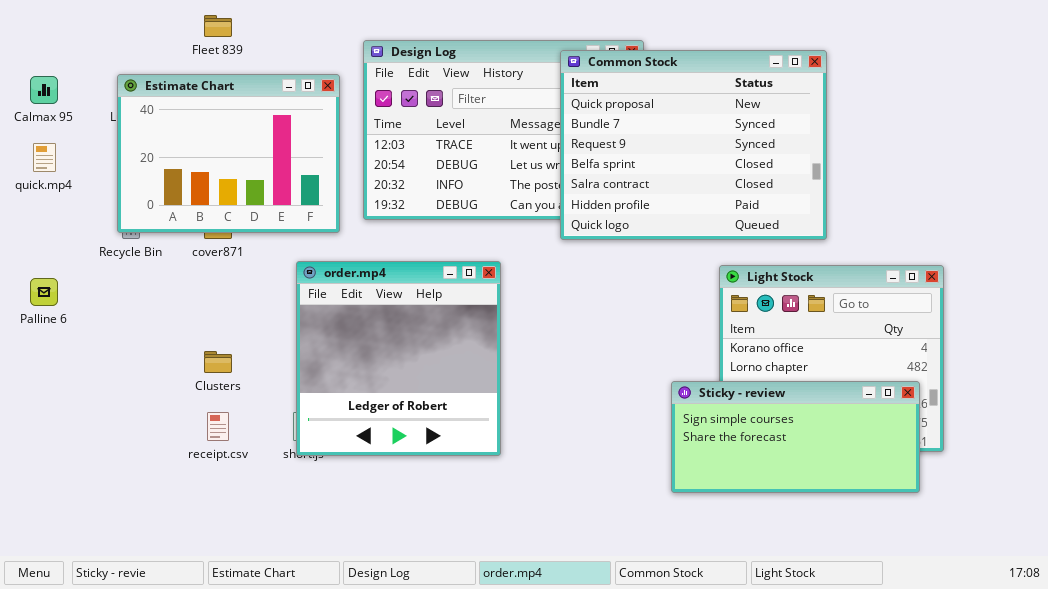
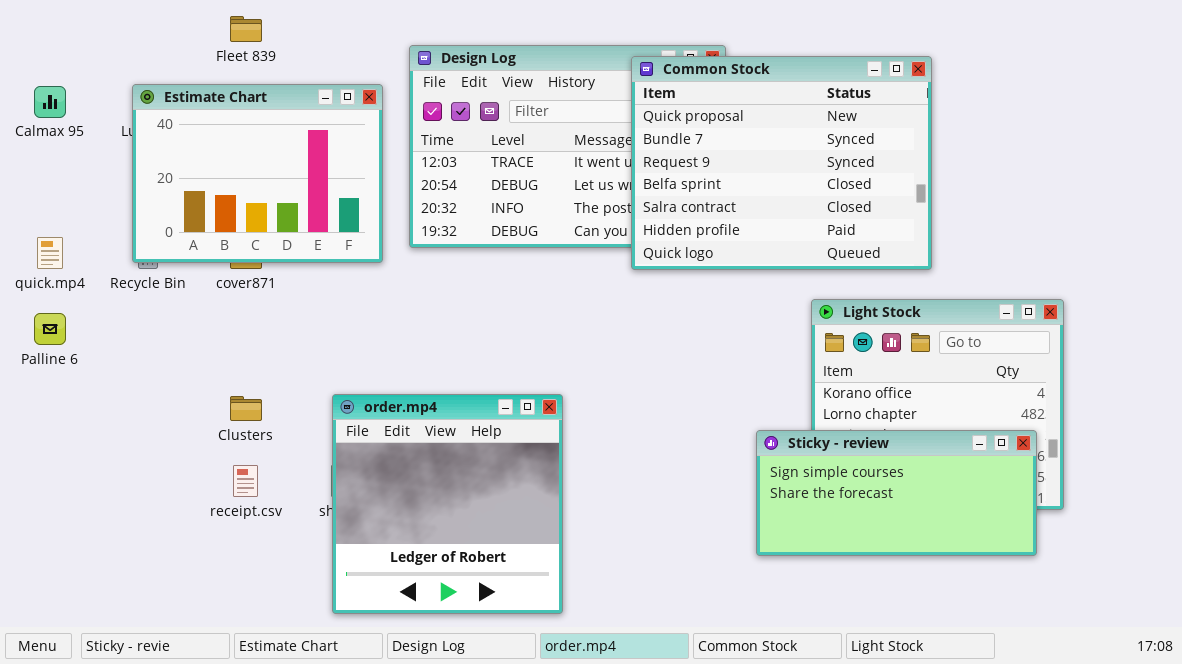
quick.mp4: [33,143,56,172] -> [37,237,63,269], moved
order.mp4: [296,261,501,456] -> [332,394,563,614], moved

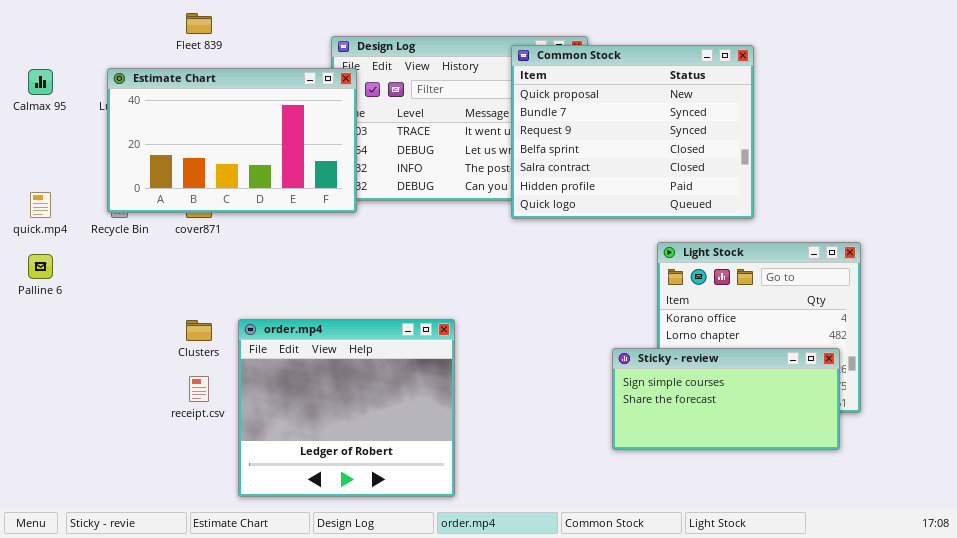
Estimate Chart: [132,84,383,263] -> [107,68,357,213], resized
order.mp4: [332,394,563,614] -> [238,319,455,497], resized

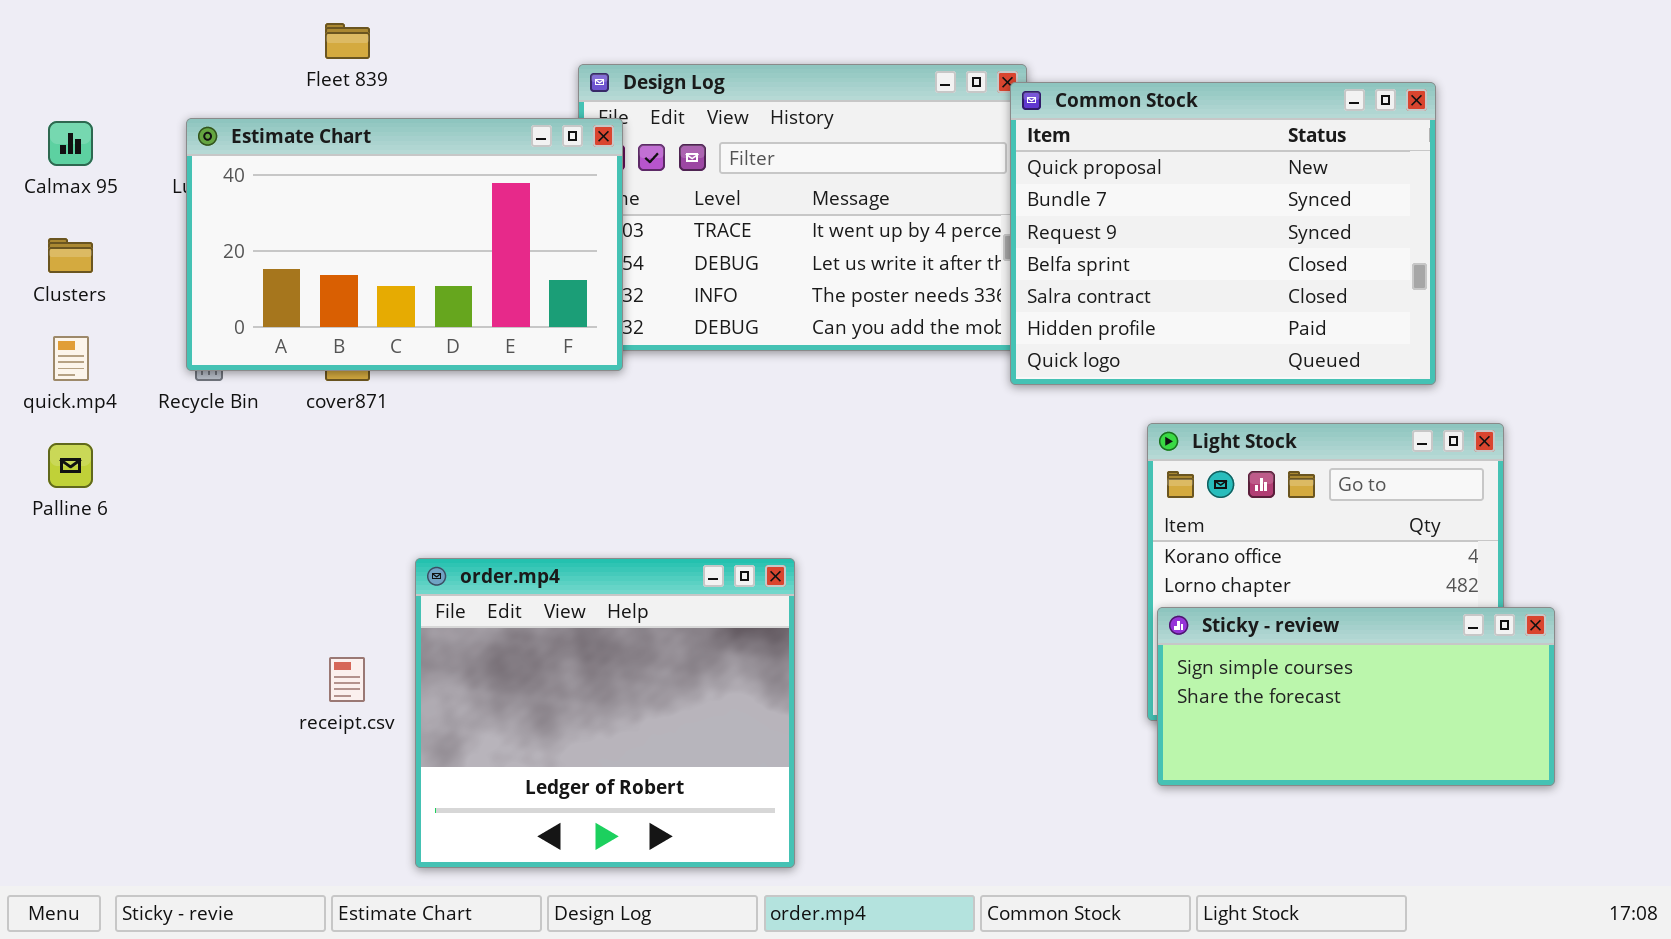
Common Stock: [511,45,754,219] -> [1010,82,1436,385], moved
Clusters: [186,320,212,341] -> [48,238,93,273], moved
Sticky - review: [612,348,840,450] -> [1157,607,1555,786], moved

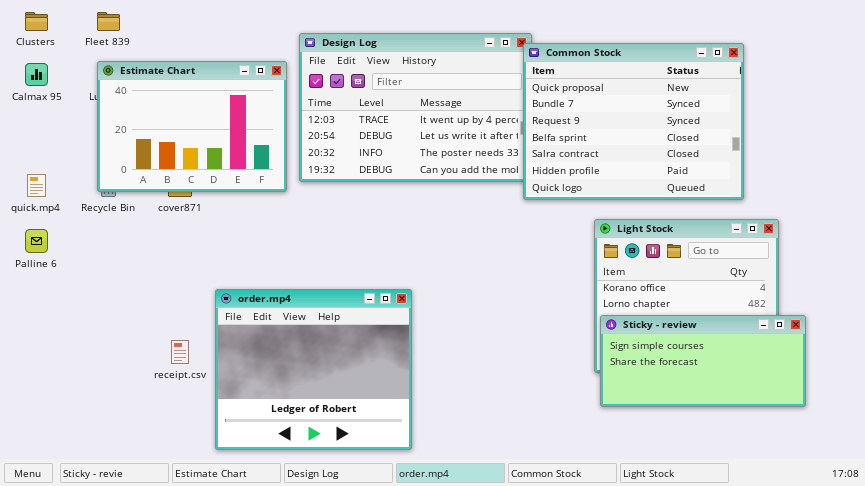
Fleet 839: [325,23,370,59] -> [97,12,120,31], moved
Estimate Chart: [186,118,623,371] -> [97,61,287,192], resized
Clusters: [48,238,93,273] -> [25,12,48,31], moved

